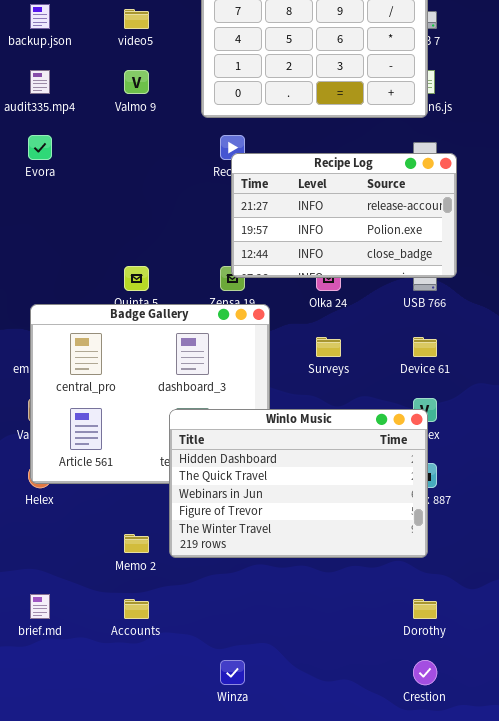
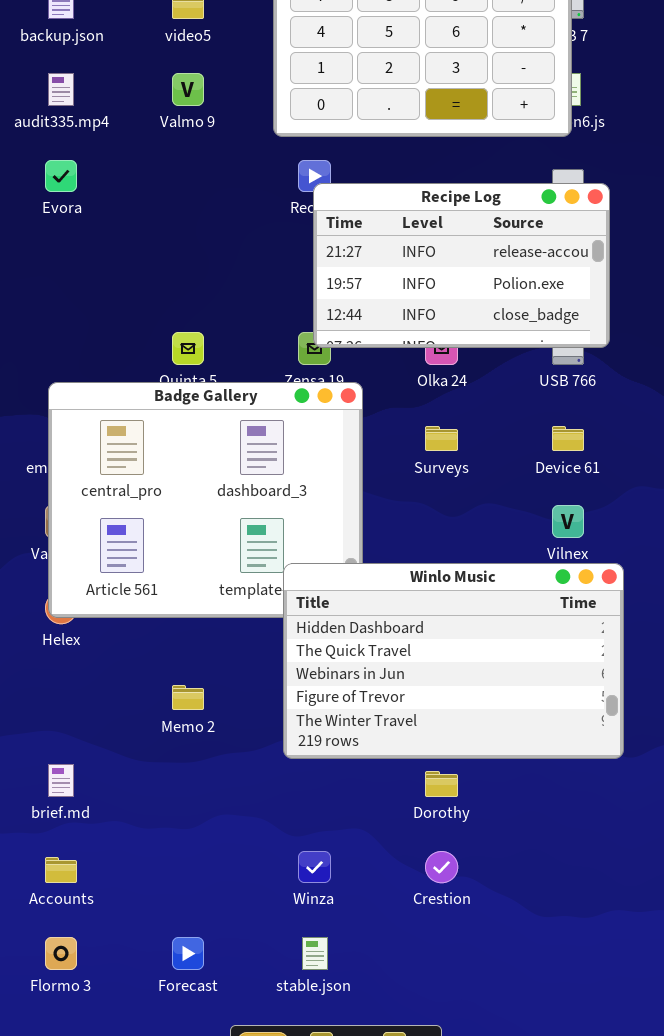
Winlo Music: [169,409,428,558] -> [283,563,624,759], moved
Accounts: [124,599,149,619] -> [45,857,77,883], moved
Dorothy: [413,599,437,619] -> [425,771,458,797], moved
Crestion: [413,660,437,685] -> [425,851,458,883], moved

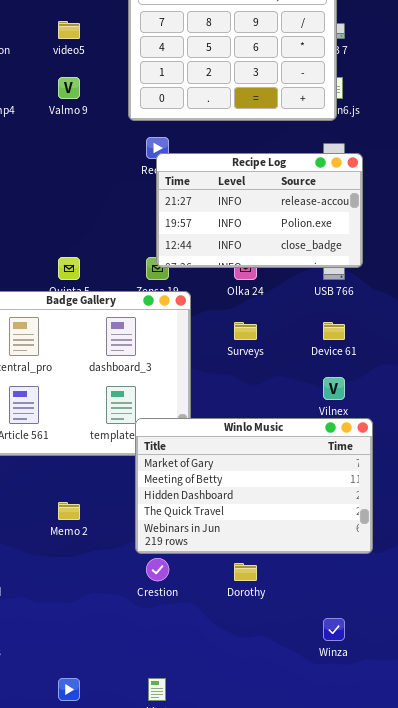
Winlo Music: [283,563,624,759] -> [135,418,373,554], scrolled up 2 rows
Winza: [298,851,331,883] -> [323,618,345,641], moved
Crestion: [425,851,458,883] -> [146,558,169,581], moved

